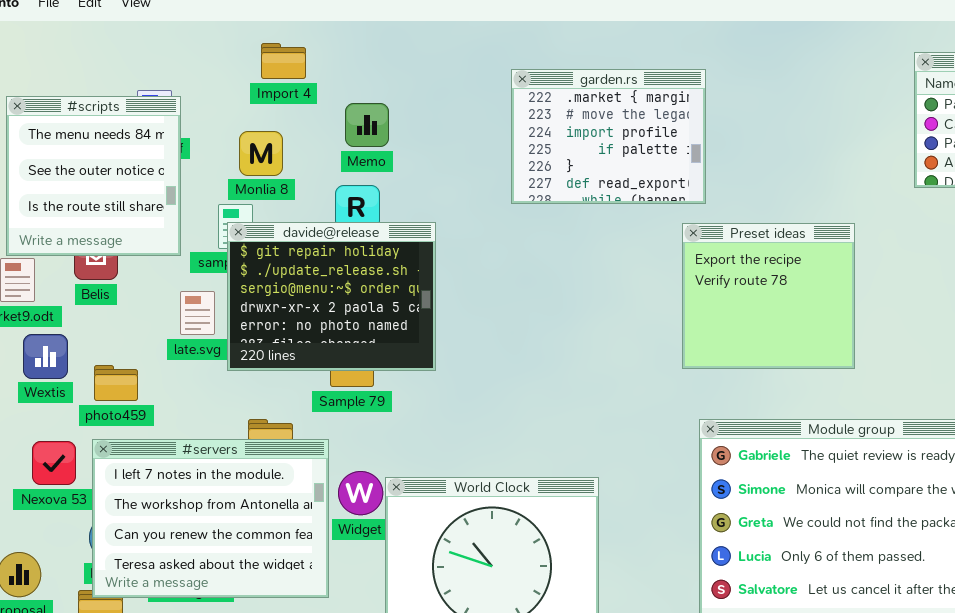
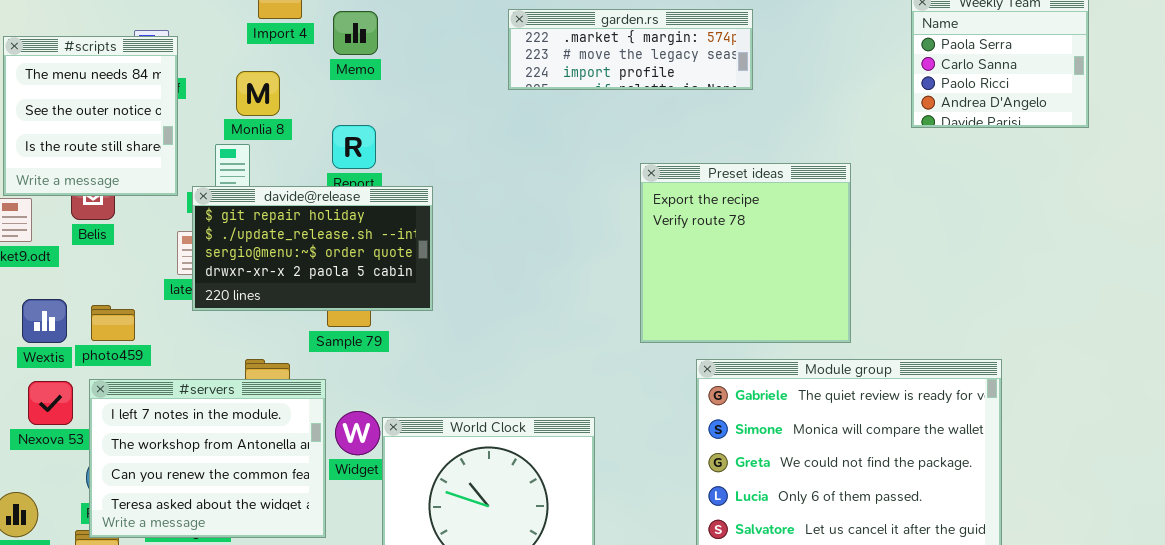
garden.rs: [511,69,706,204] -> [508,9,753,90], resized
Memo: [345,103,389,147] -> [333,11,378,55], moved
davide@release: [227,222,436,371] -> [192,186,433,311], resized
Preset ideas: [682,223,855,369] -> [640,163,851,343], resized
Wextis: [23,334,68,379] -> [22,299,67,343], moved

